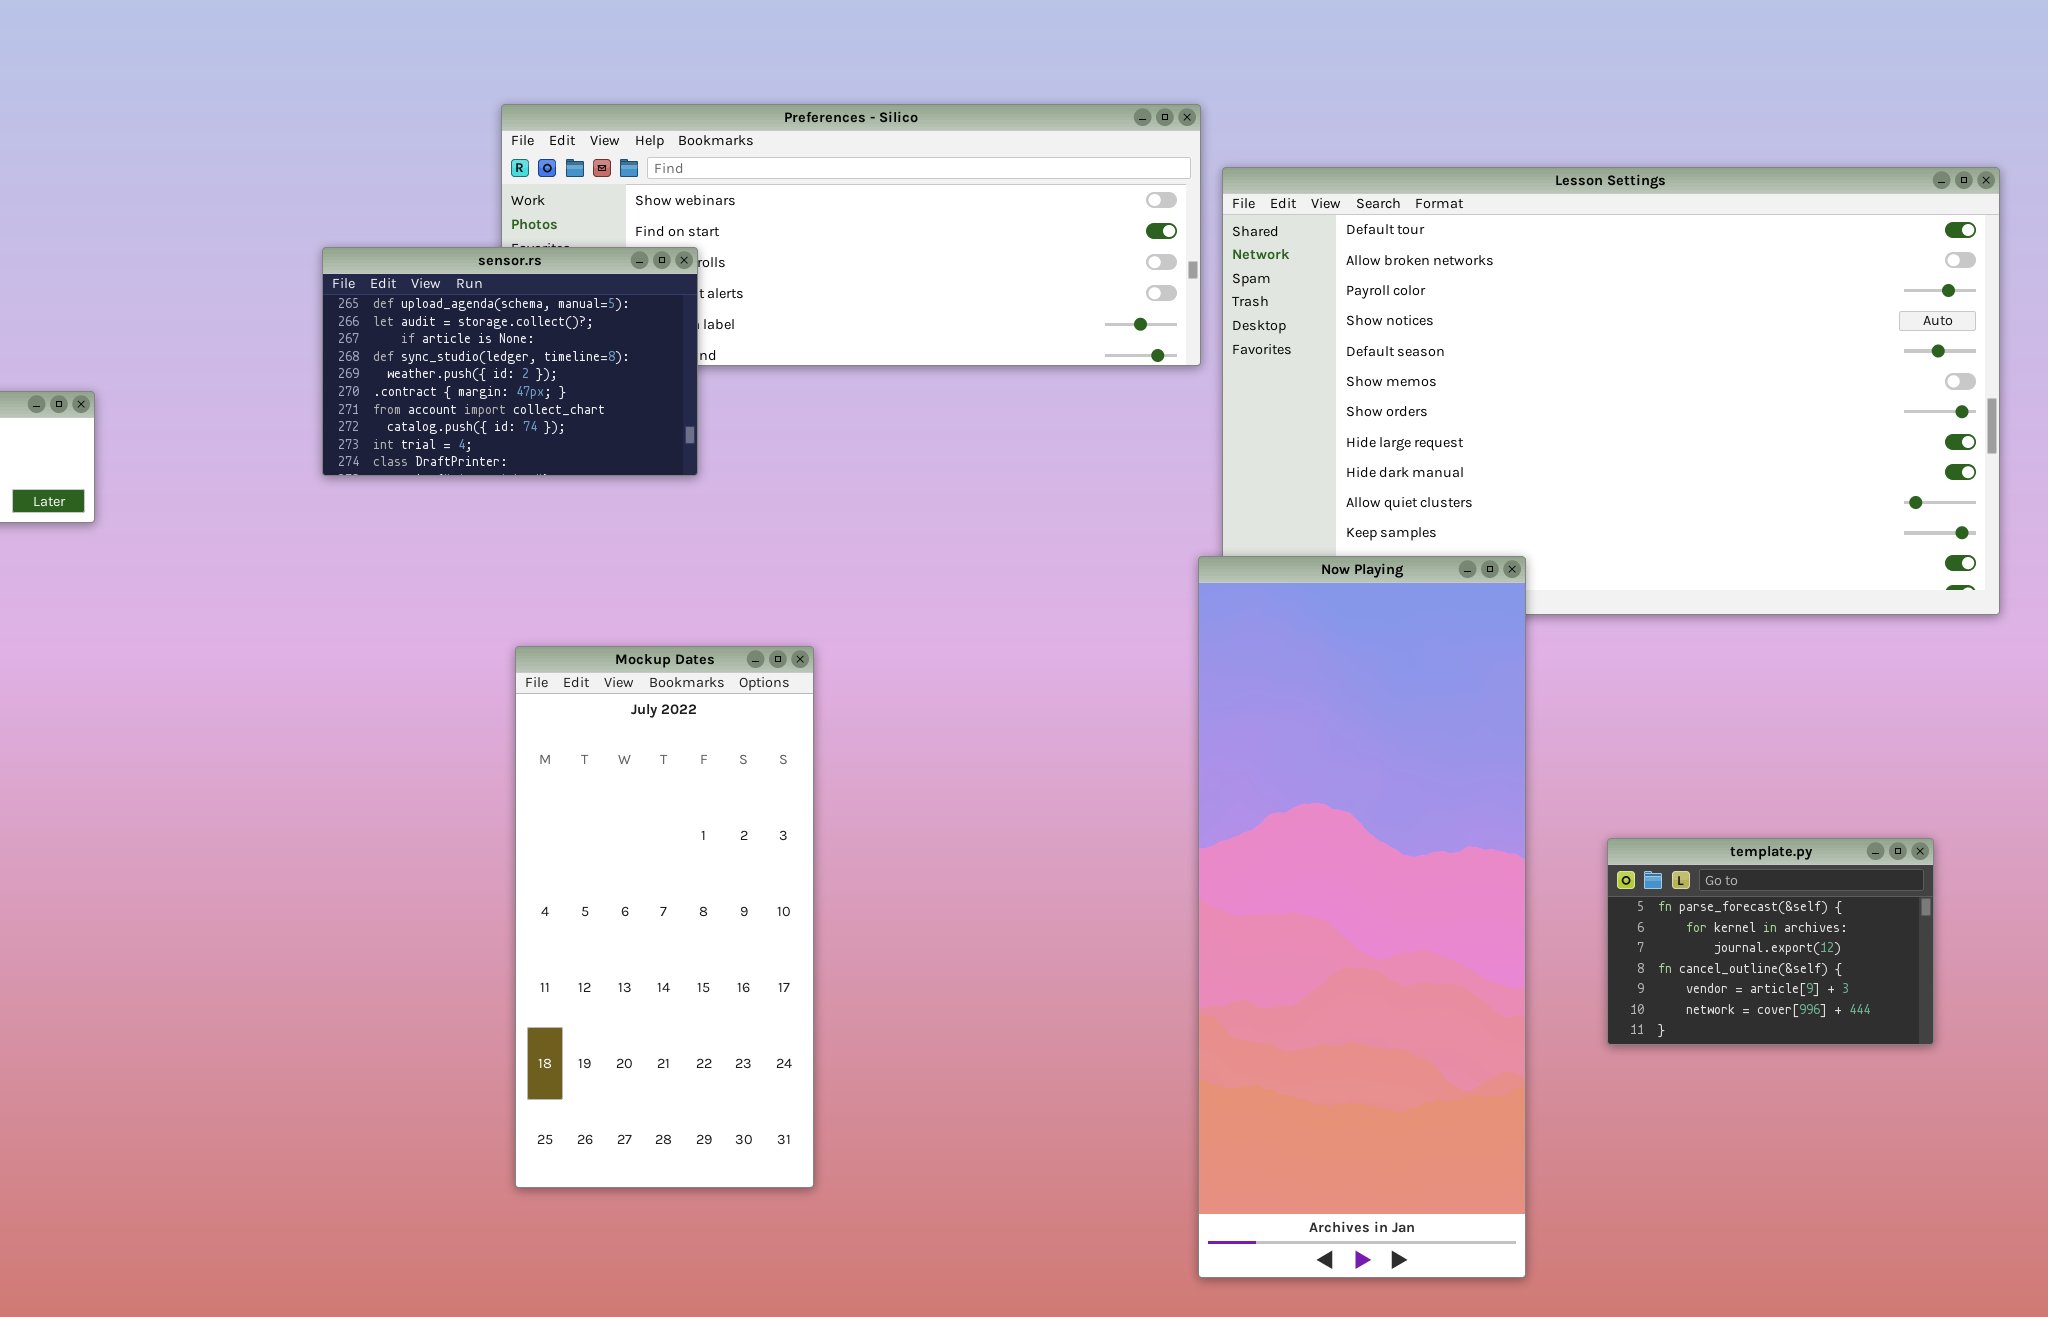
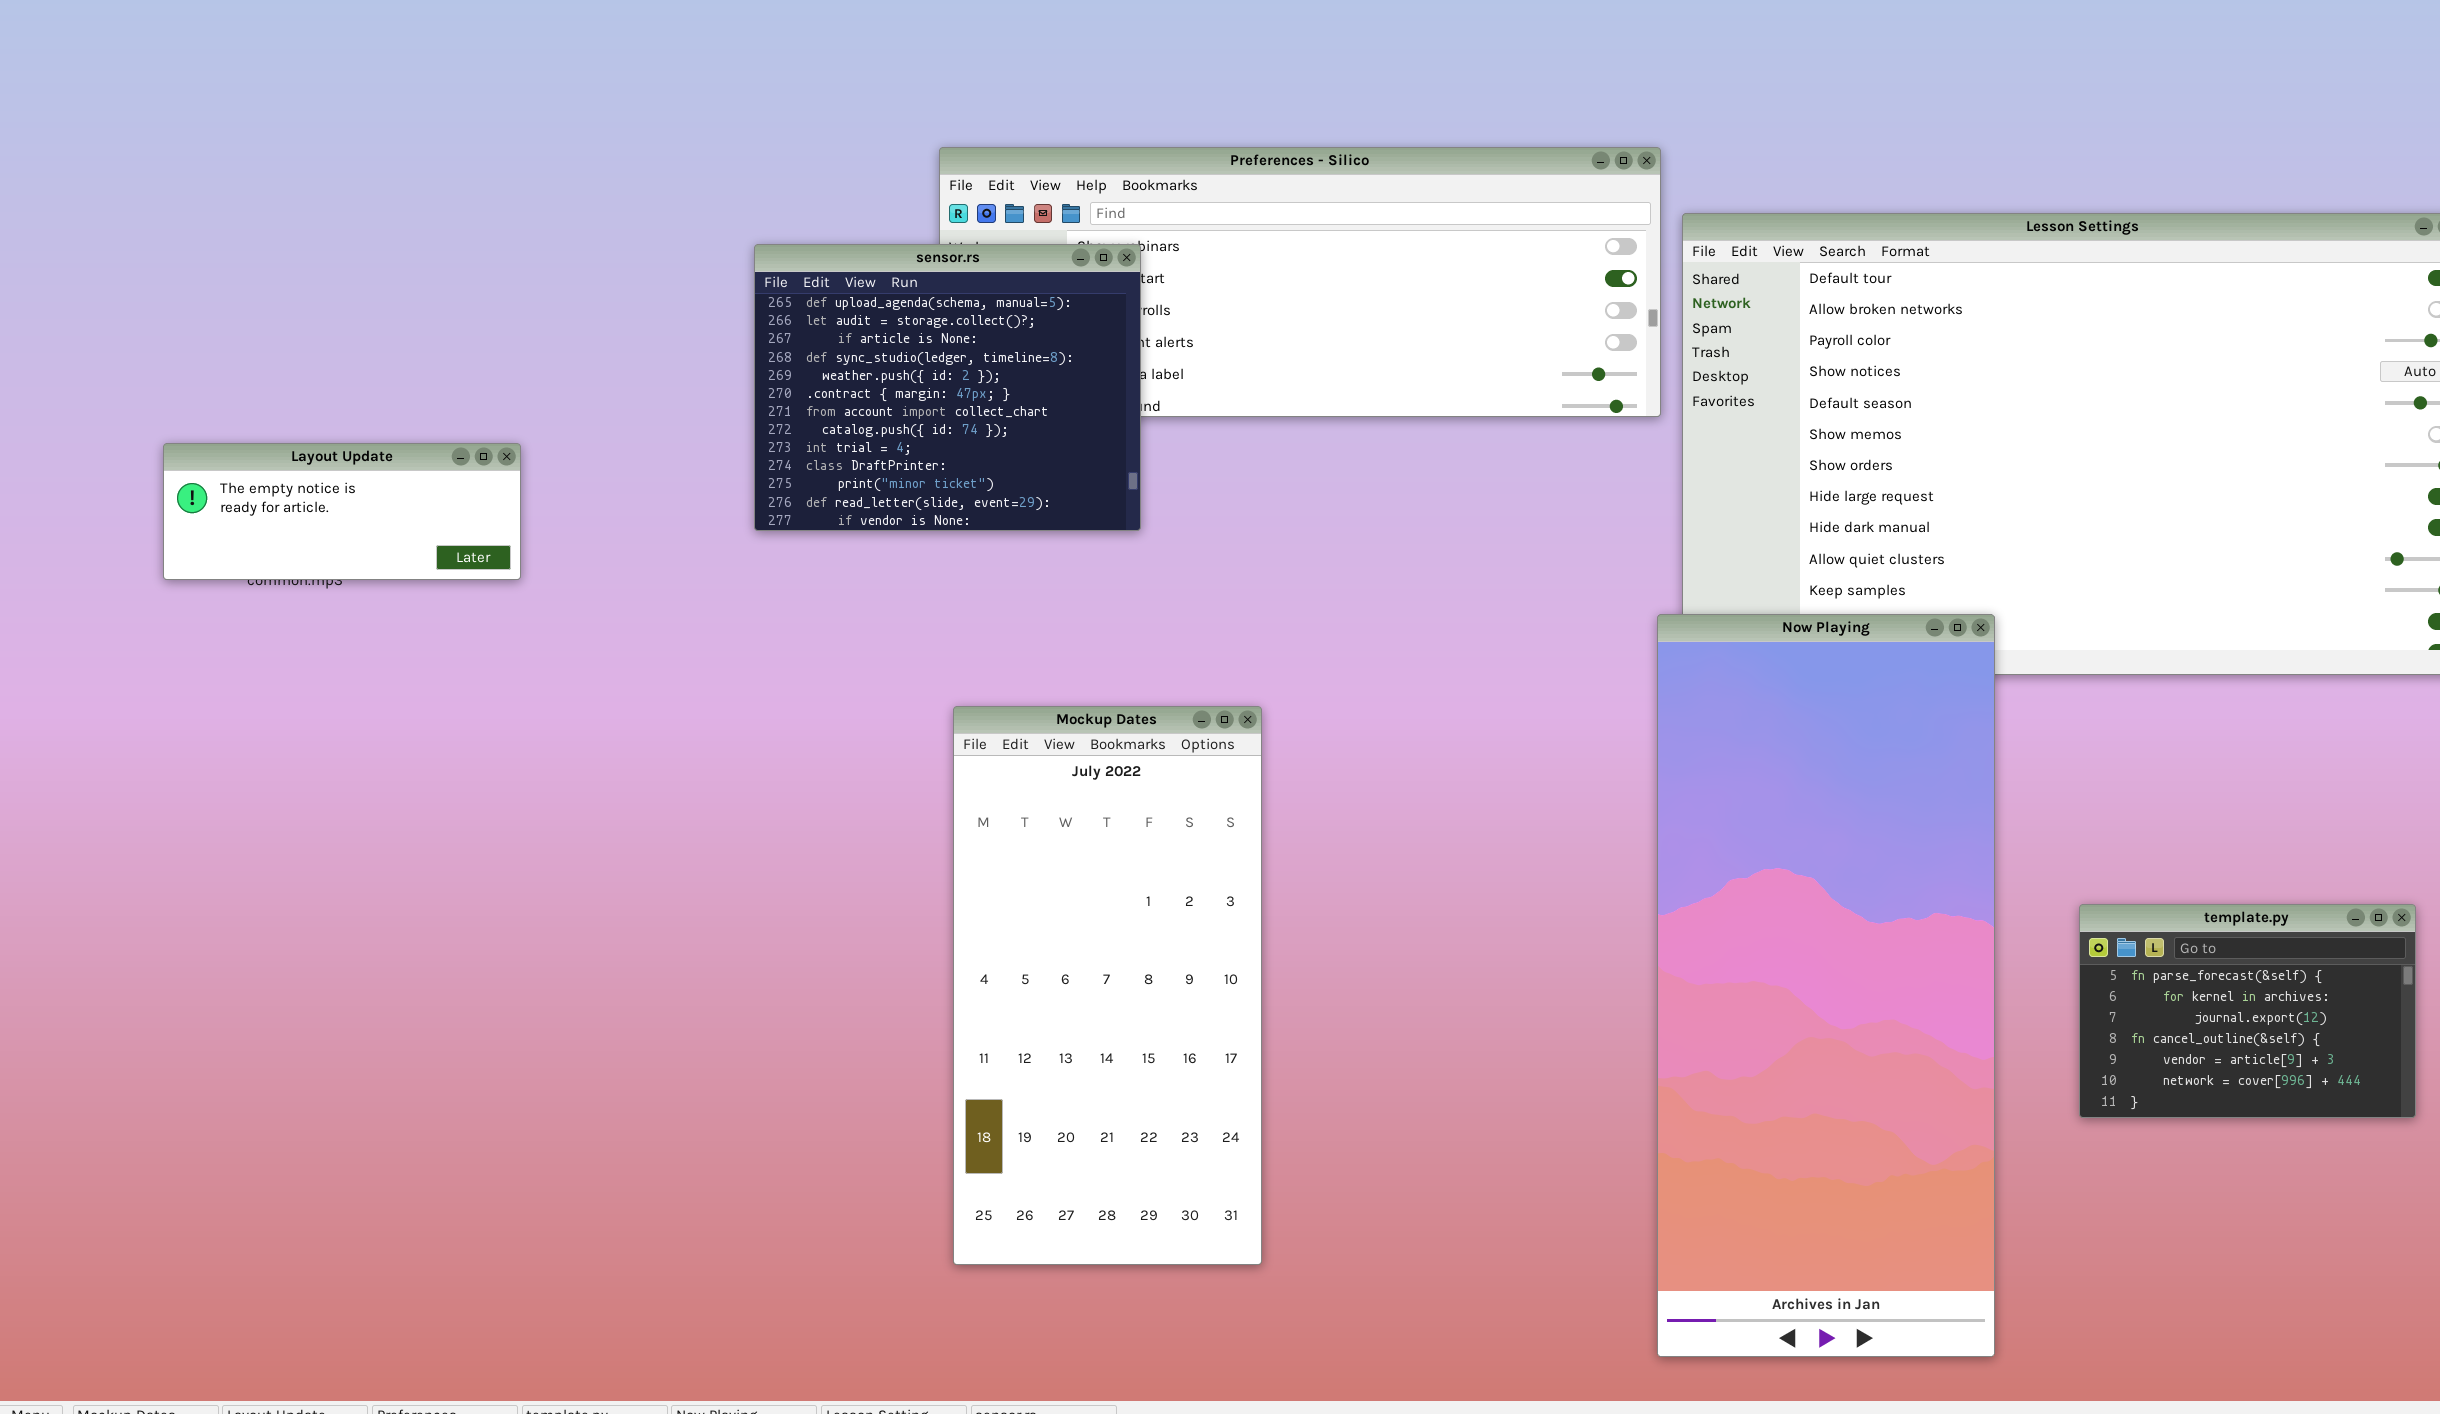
sensor.rs: [322,247,698,476] -> [754,244,1141,531], resized

